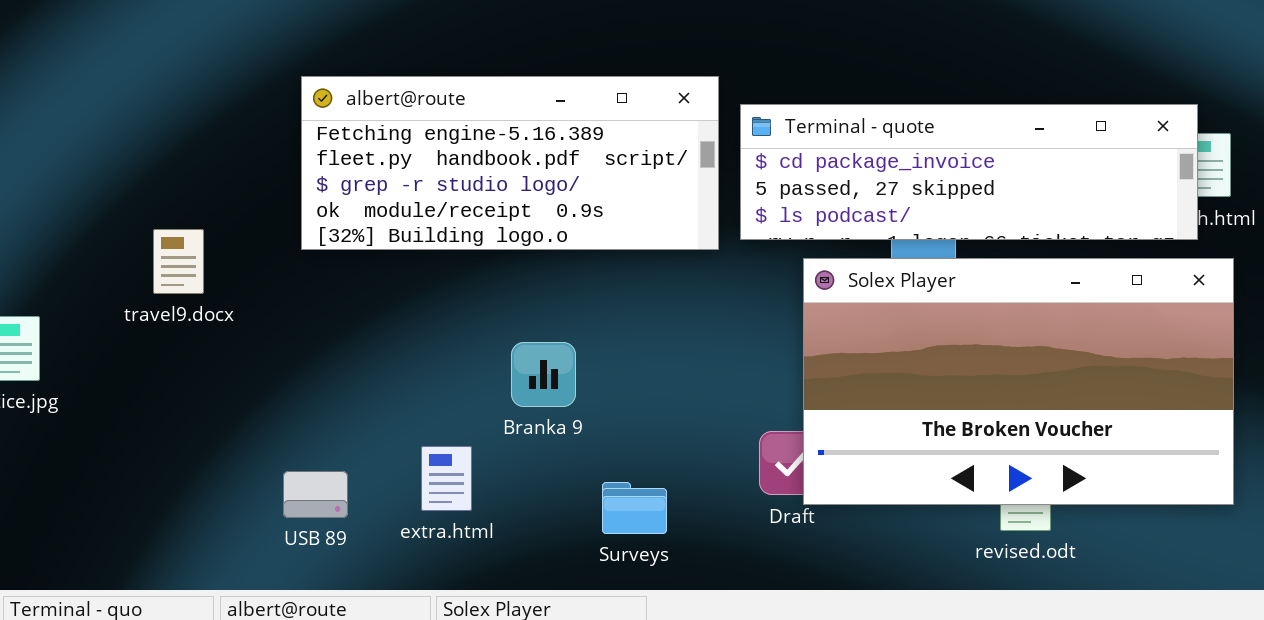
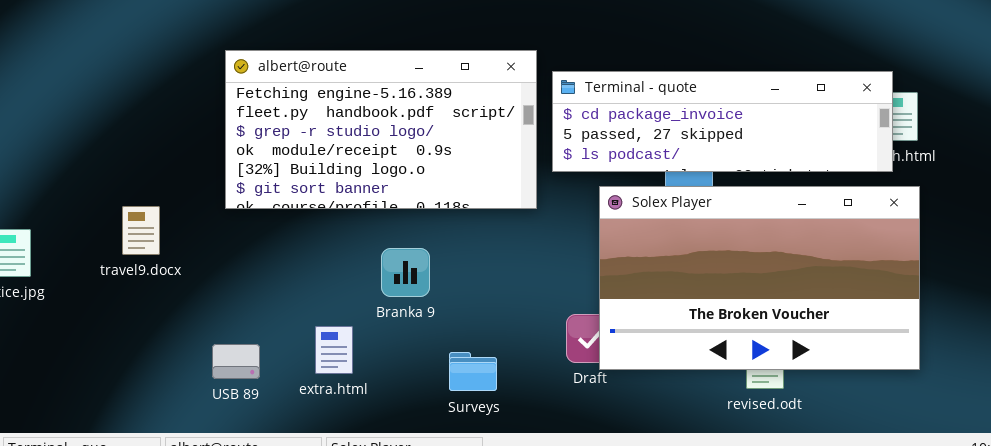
albert@route: [301,76,719,250] -> [225,50,537,209], resized
travel9.docx: [153,229,204,294] -> [122,206,160,255], moved

